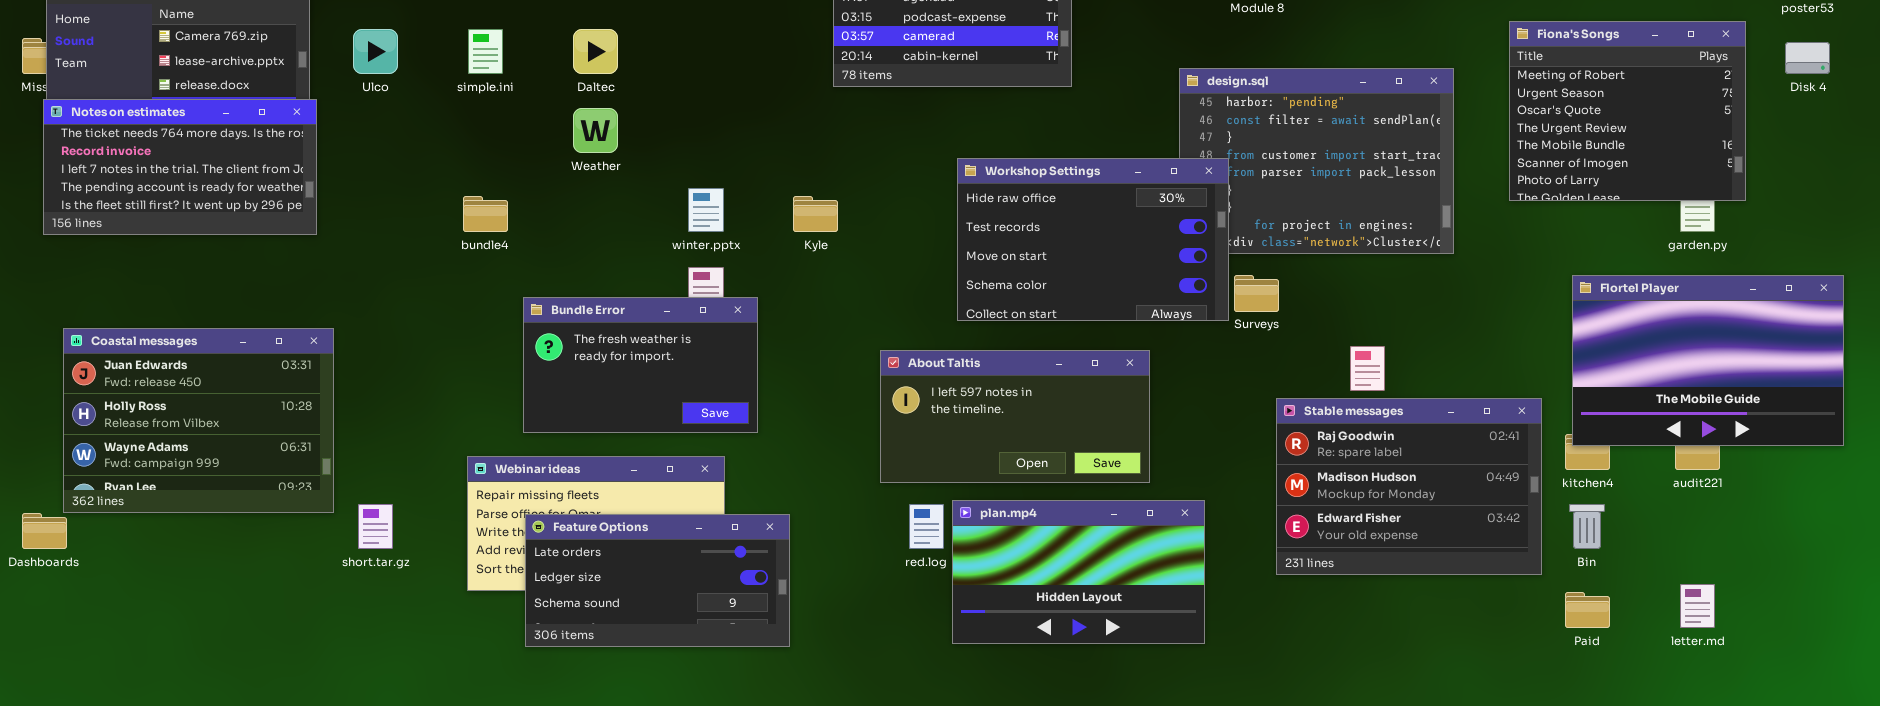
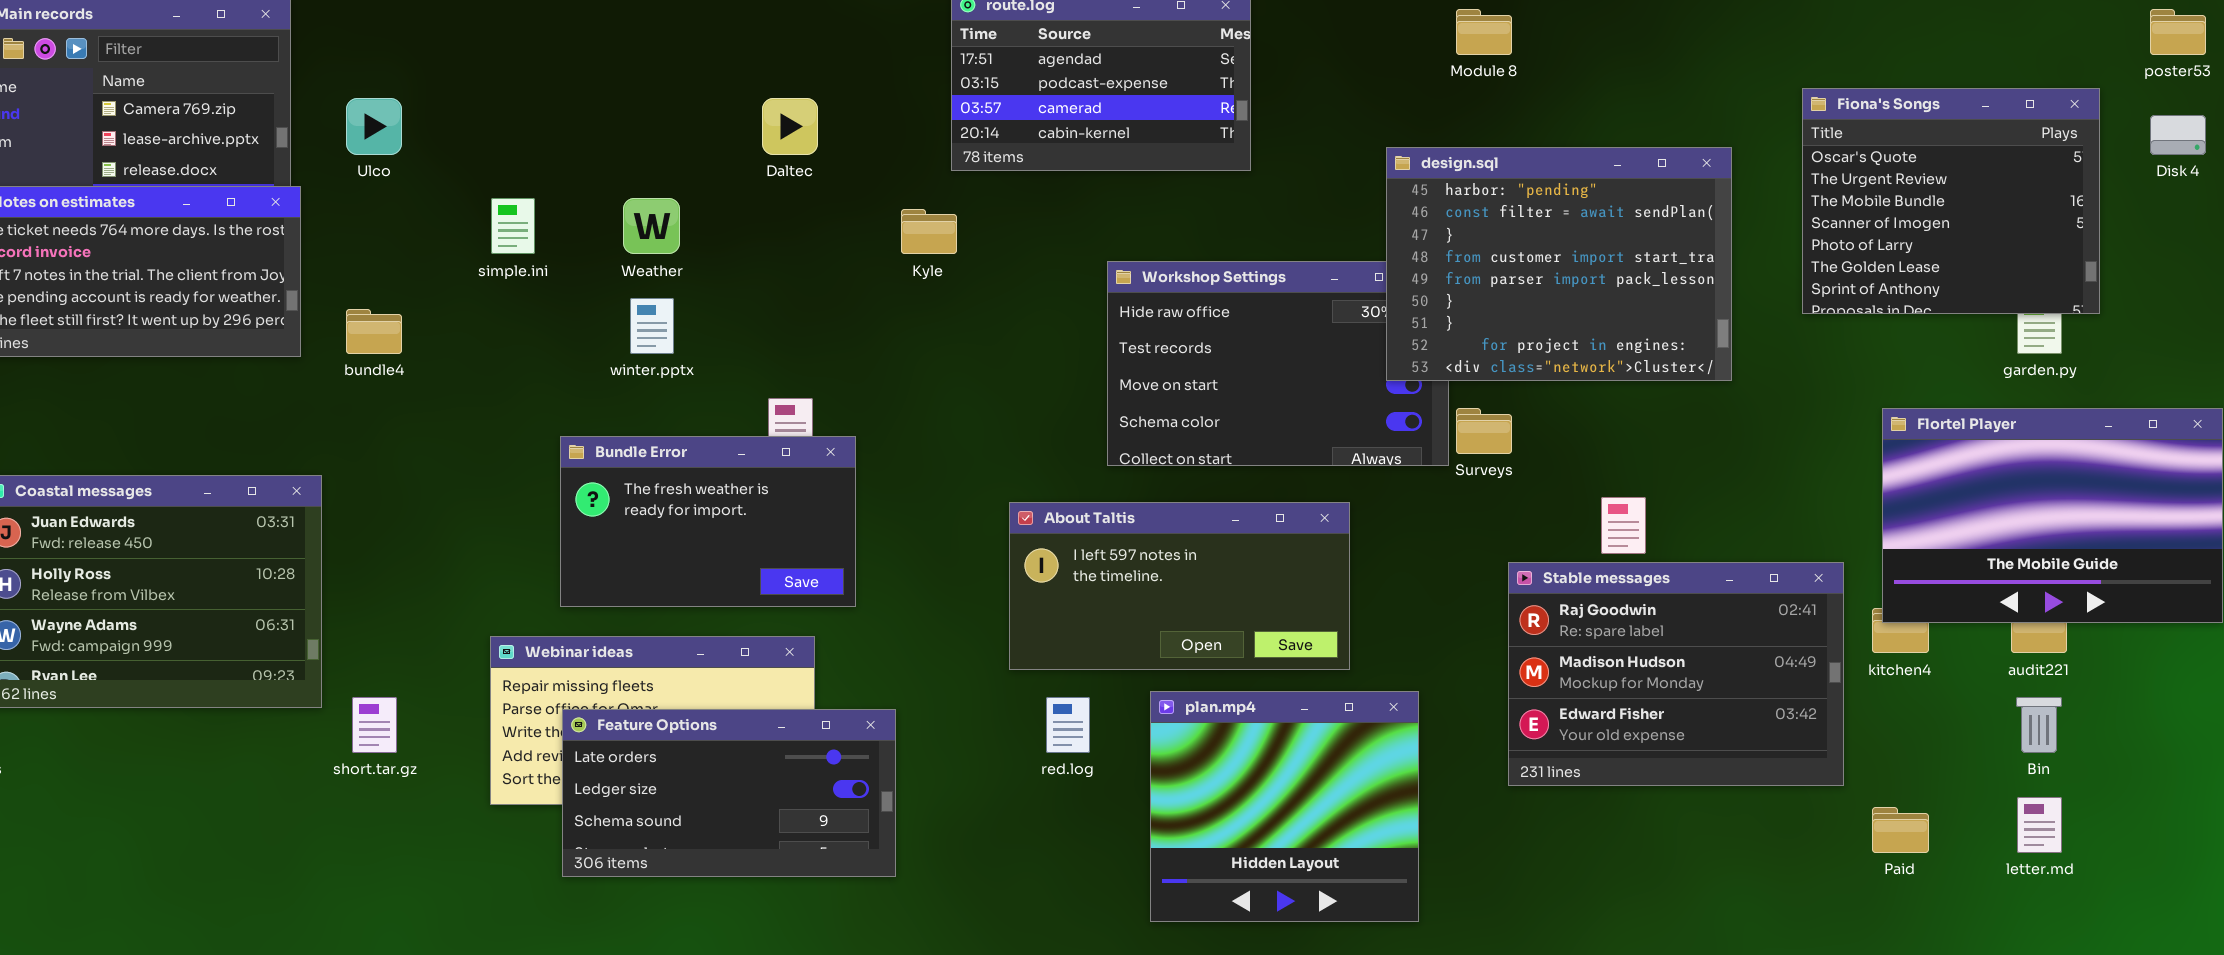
Fiona's Songs: [1509,21,1746,201] -> [1802,88,2100,314], scrolled down 2 rows
simple.ini: [468,29,503,74] -> [491,198,535,254], moved
Daltec: [573,29,618,74] -> [762,98,818,155], moved
design.sql: [1179,68,1454,254] -> [1386,147,1732,381], raised
winter.pptx: [688,188,724,232] -> [630,298,674,354], moved
bundle4: [463,196,508,232] -> [346,309,402,354], moved
Kyle: [793,196,838,232] -> [901,209,957,254], moved
plan.mp4: [952,500,1205,644] -> [1150,691,1419,922], resized
Bin: [1569,504,1605,549] -> [2016,697,2062,753], moved

